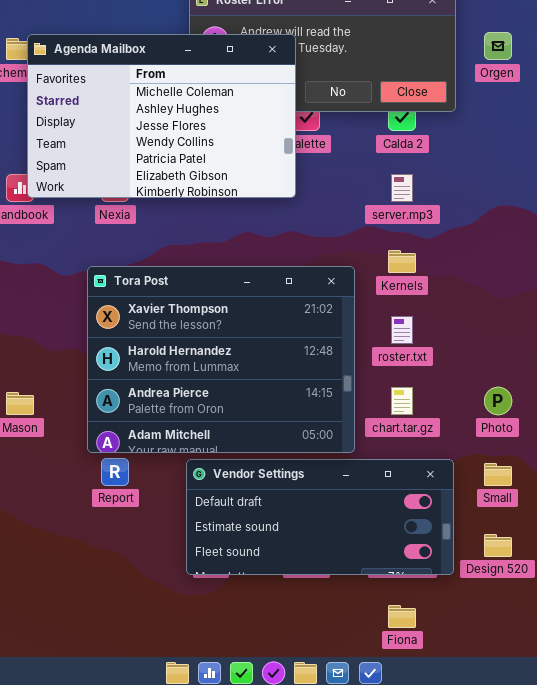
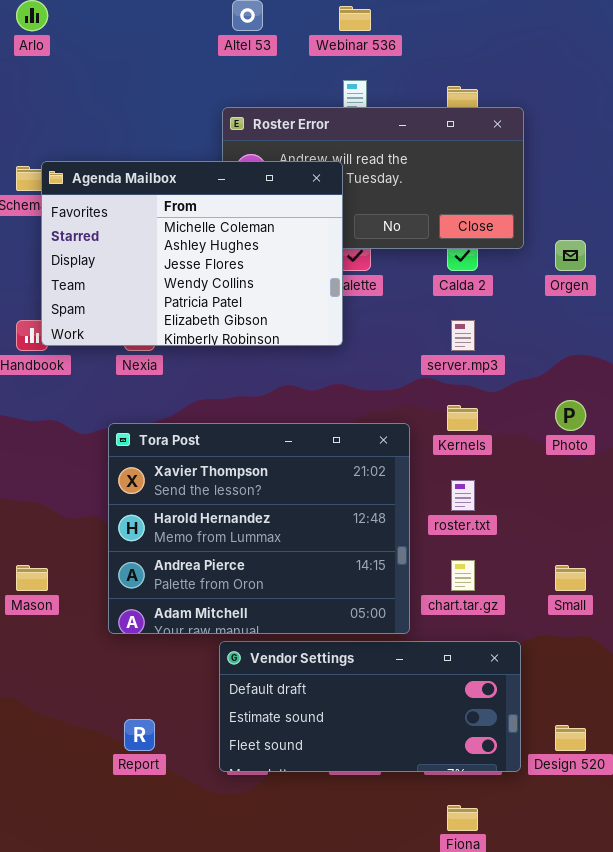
Orgen: [484,32,512,60] -> [555,240,586,271], moved
Photo: [484,387,512,415] -> [555,400,586,431], moved
Report: [101,458,129,486] -> [124,719,155,751], moved
Small: [484,463,512,486] -> [555,565,586,591], moved

